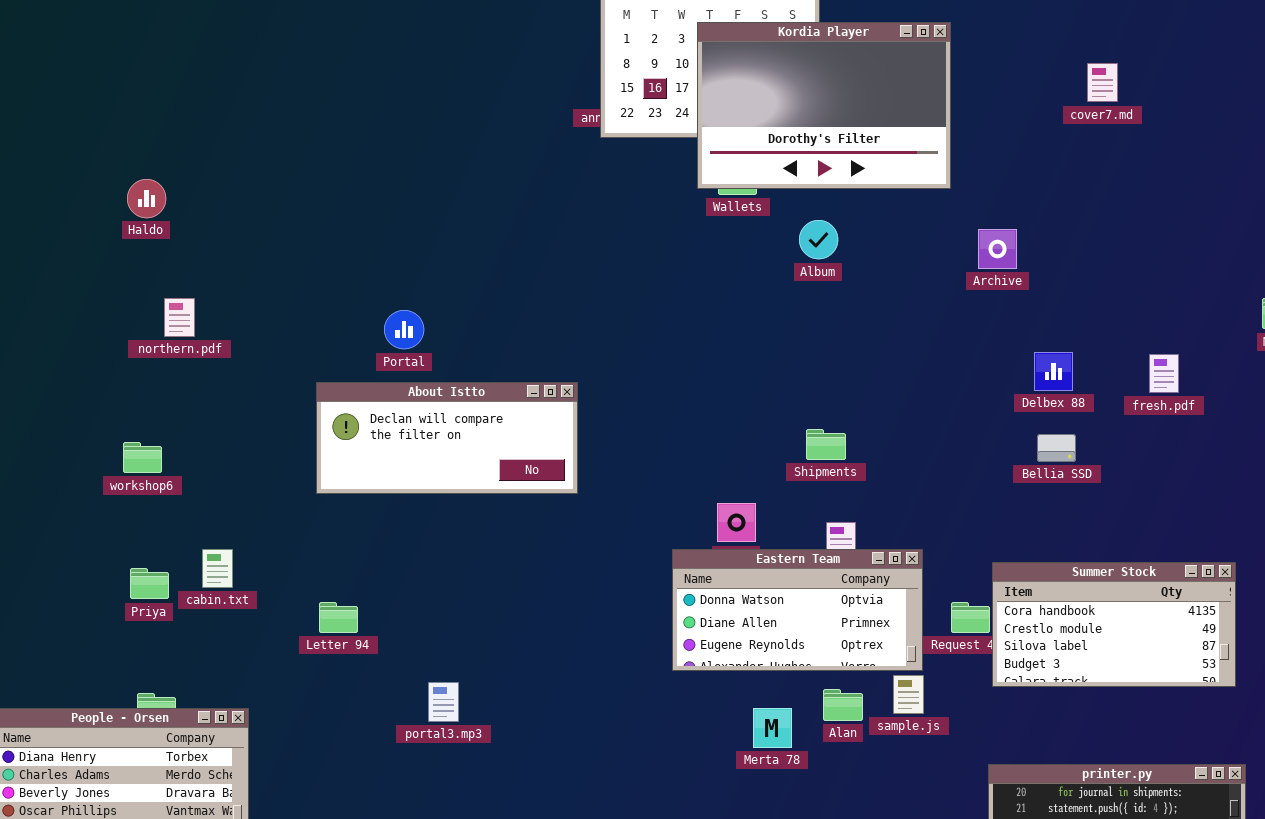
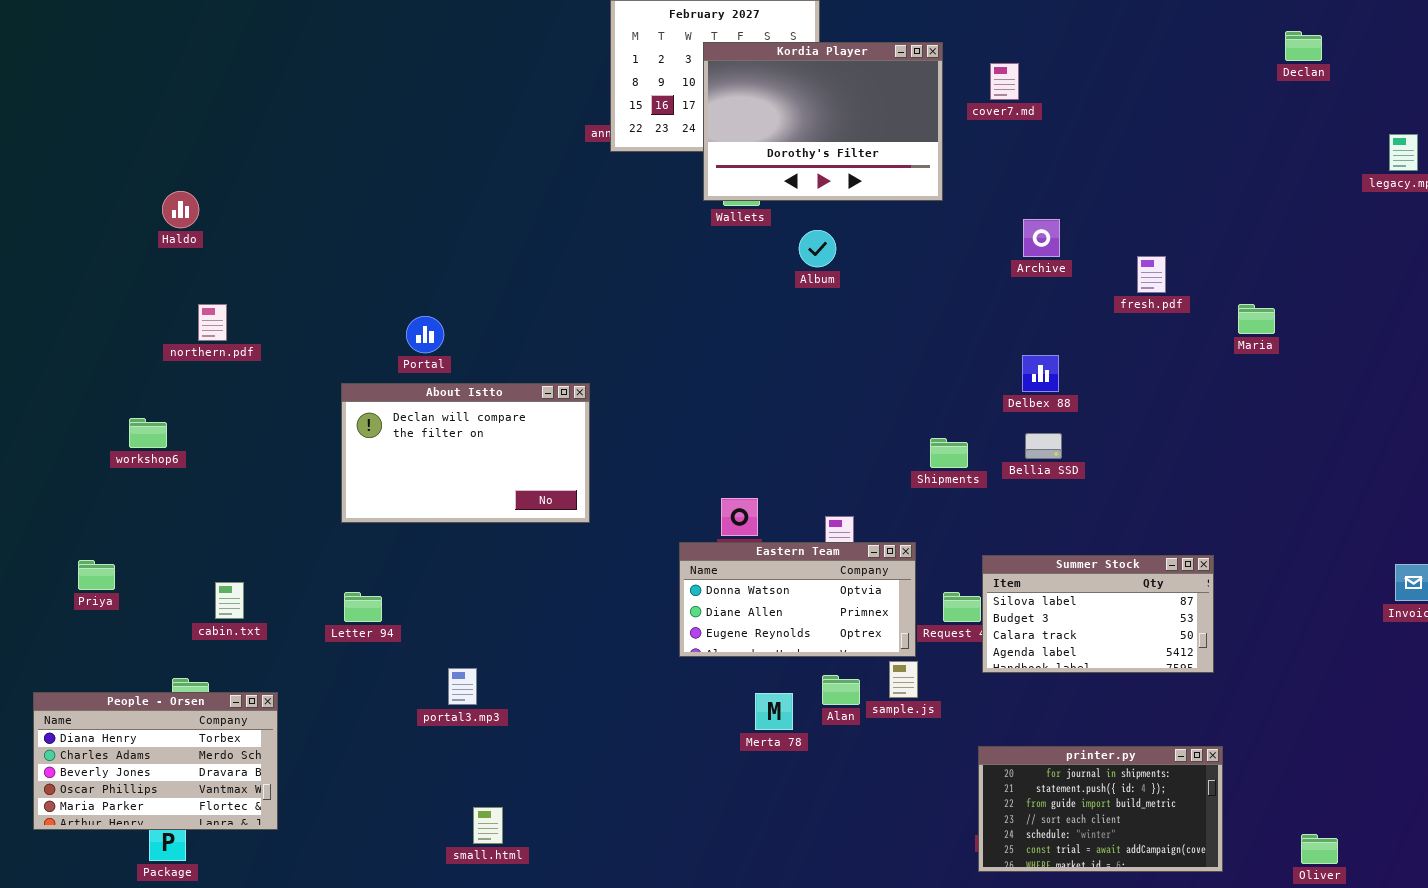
cover7.md: [1087,63,1118,102] -> [990,63,1019,100], moved
Archive: [978,229,1017,269] -> [1023,219,1060,257], moved
fresh.pdf: [1149,354,1179,393] -> [1137,256,1166,293], moved
About Istto: [316,382,578,494] -> [341,383,590,523], resized
Shipments: [806,429,846,460] -> [930,438,968,468], moved
workshop6: [123,442,162,473] -> [129,418,167,448], moved
cabin.txt: [202,549,233,588] -> [215,582,244,619], moved
Summer Stock: [992,562,1236,687] -> [982,555,1214,673], scrolled down 2 rows
Priya: [130,568,169,599] -> [78,560,115,590], moved

